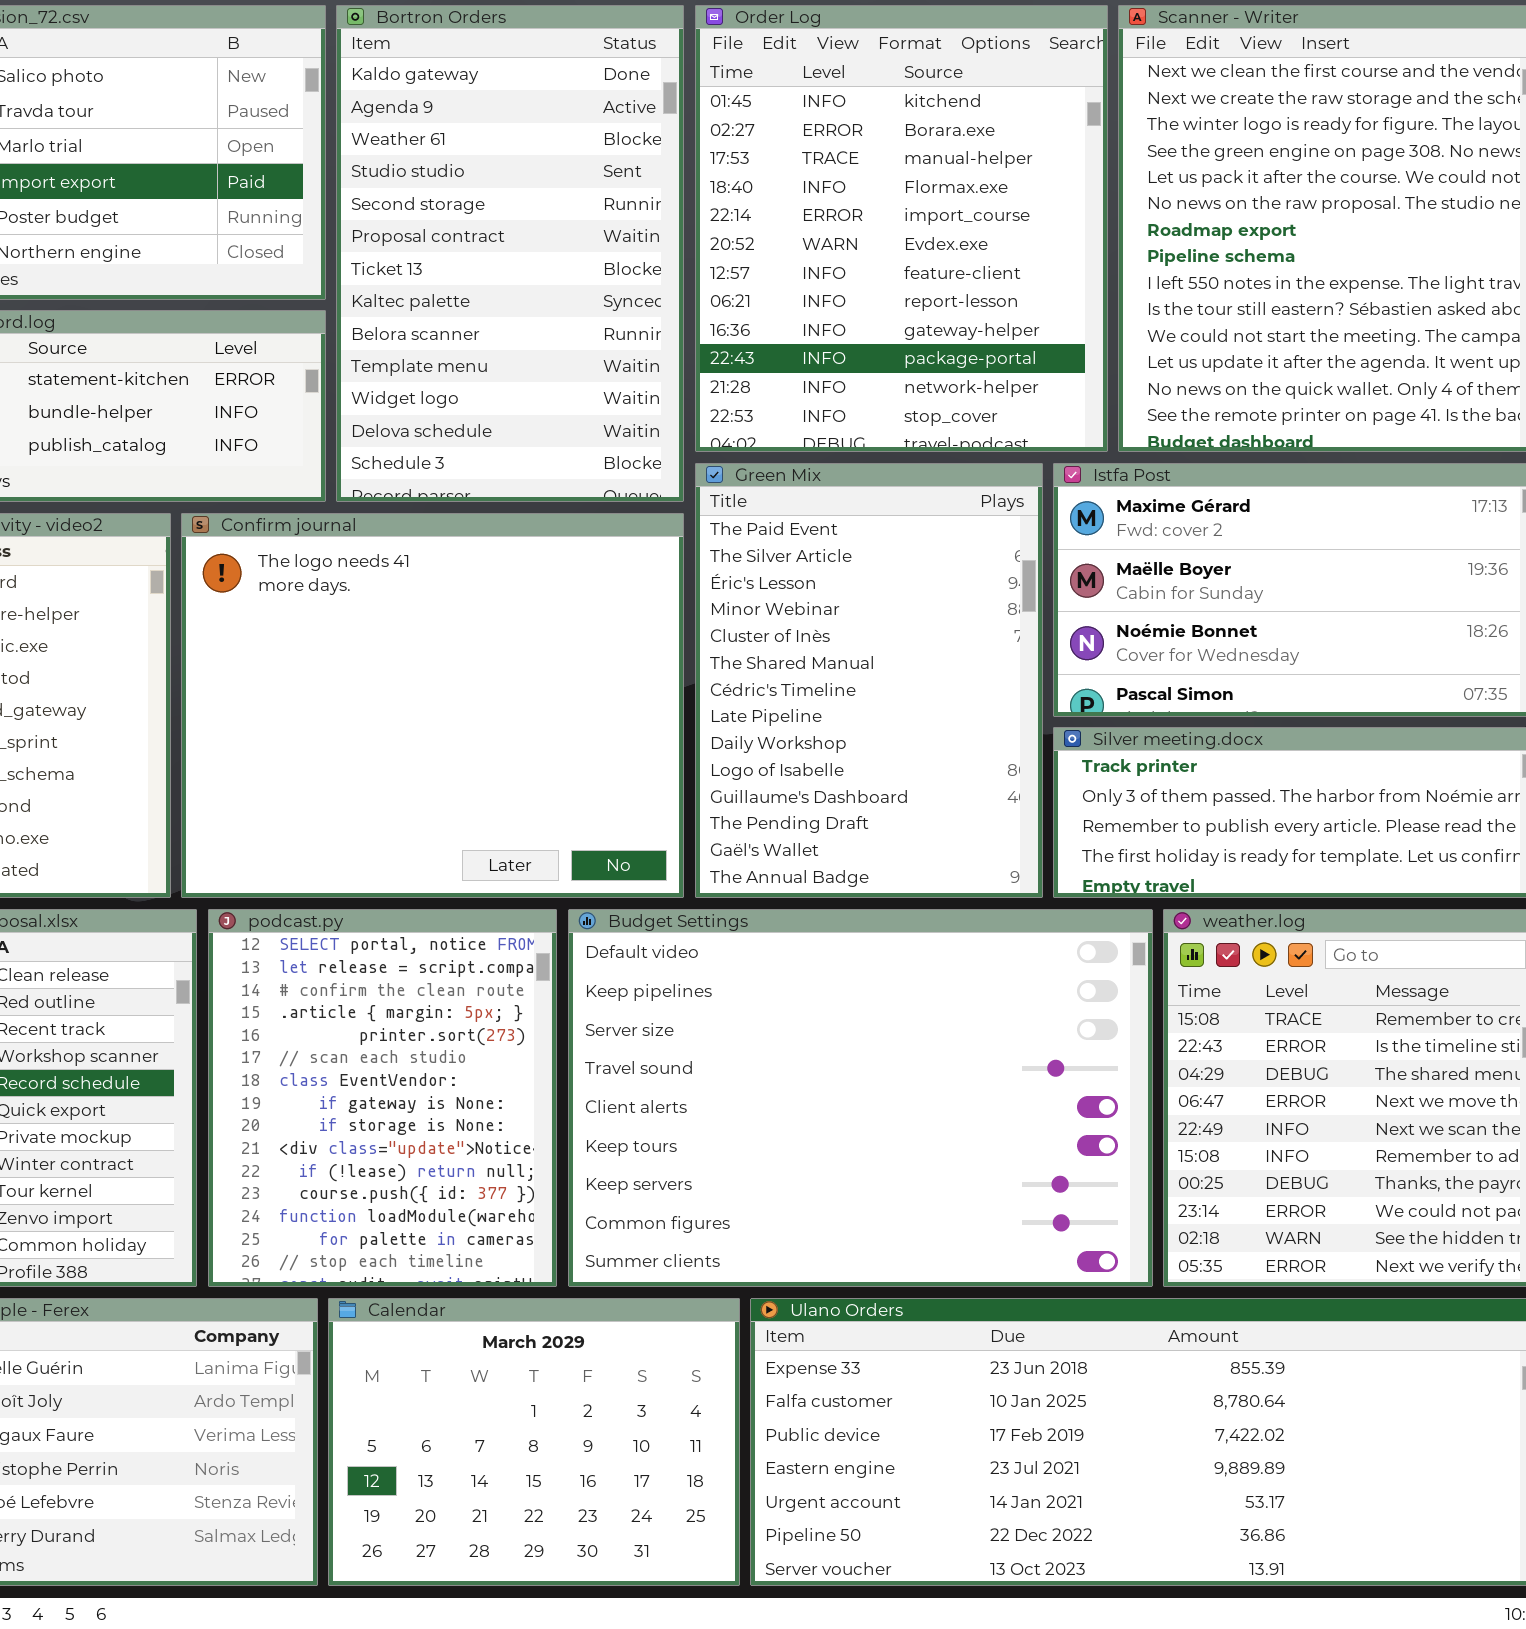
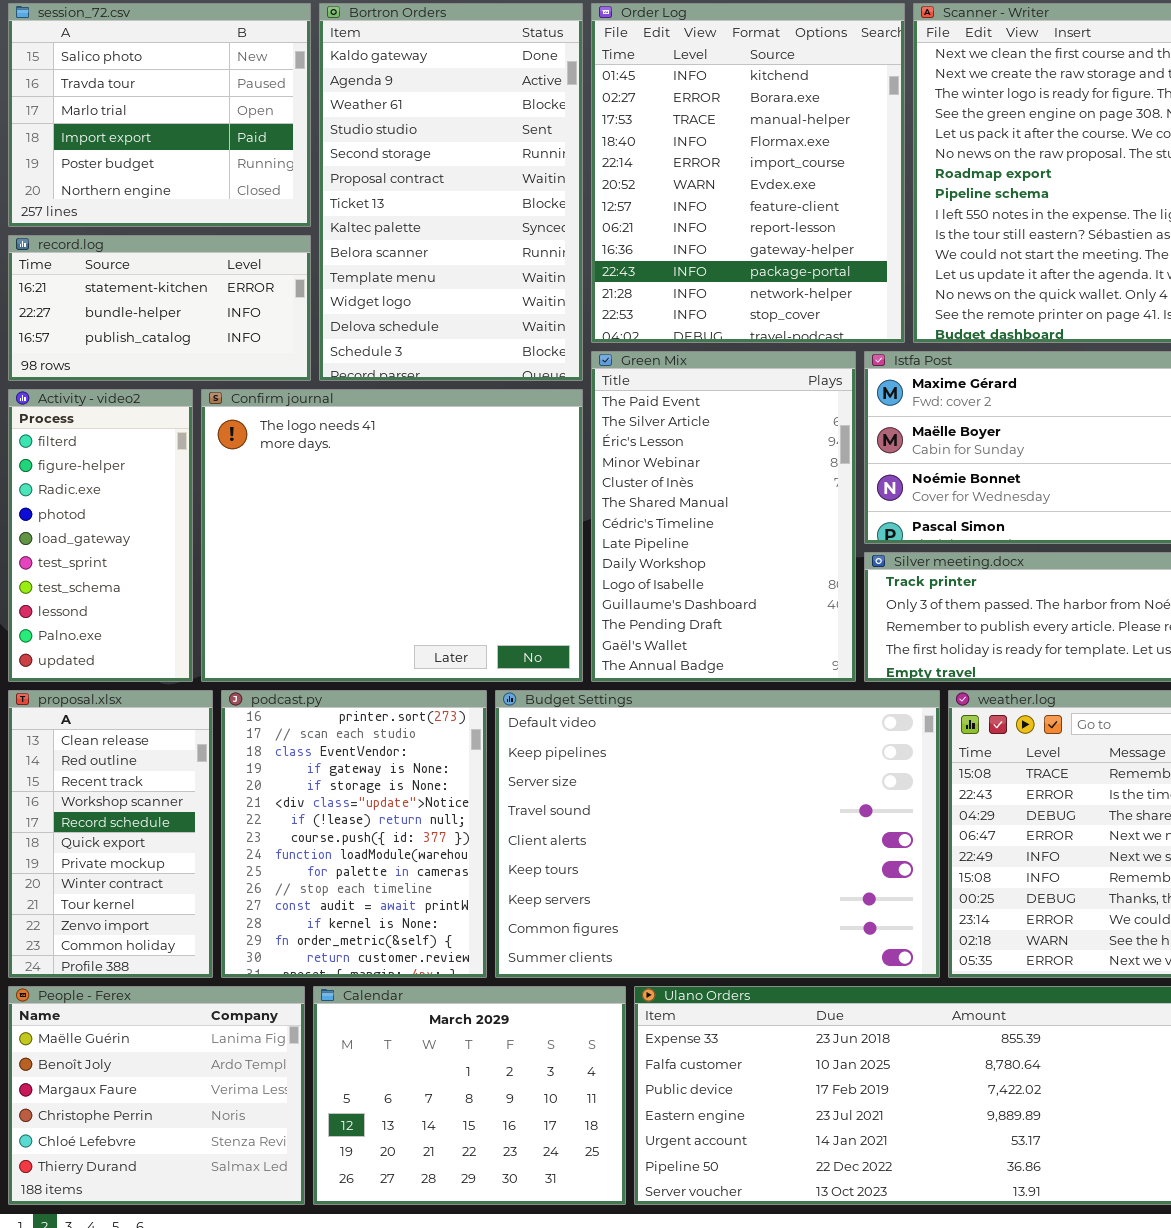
podcast.py: [208,909,557,1287] -> [221,690,487,978], scrolled down 4 rows

